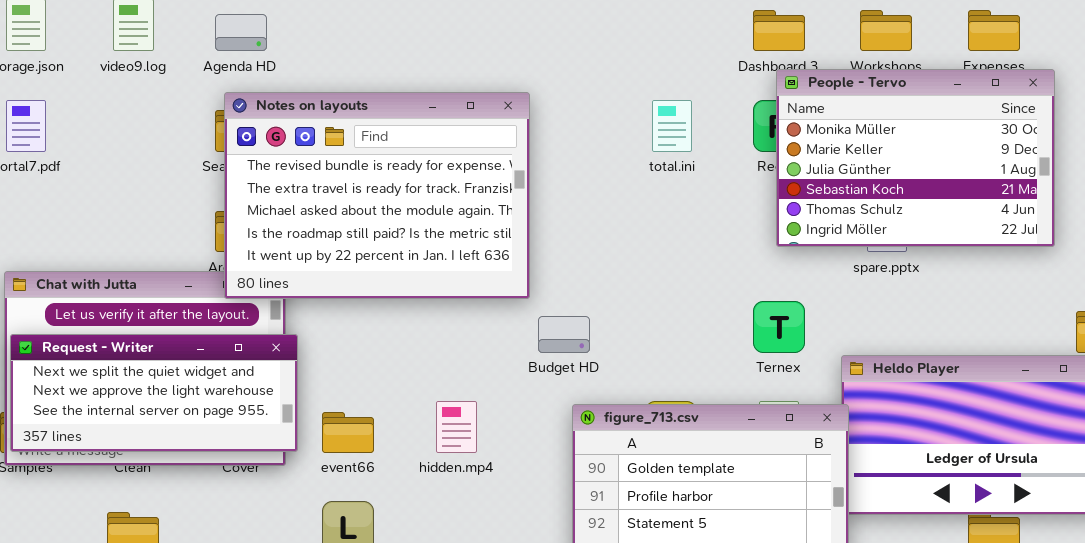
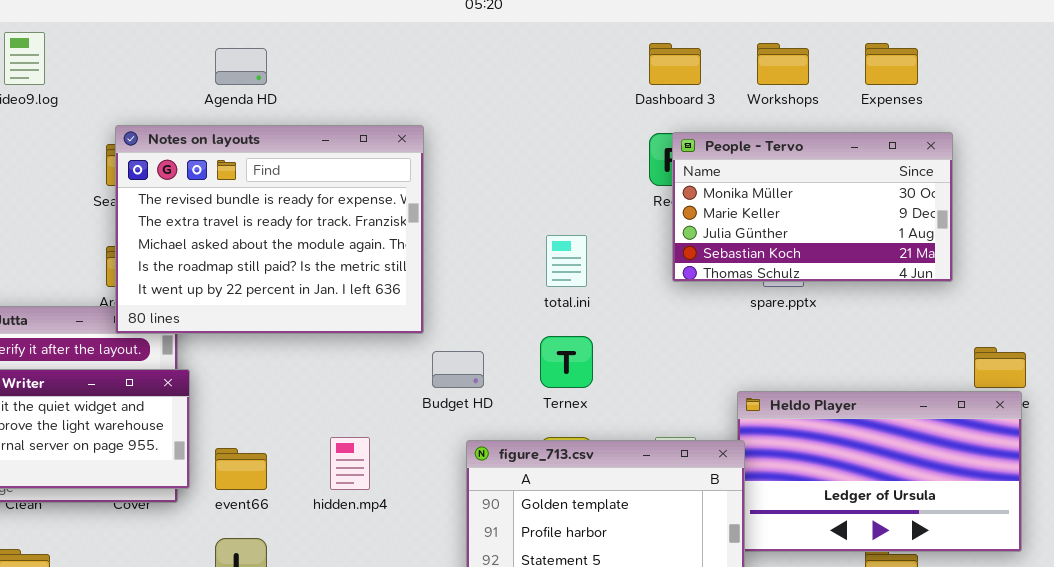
Agenda HD: [215,14,267,51] -> [215,48,267,85], moved
People - Tervo: [776,69,1055,247] -> [672,132,953,282], resized
total.ini: [652,100,692,152] -> [546,235,587,287], moved
Ternex: [753,301,805,353] -> [540,336,593,388], moved

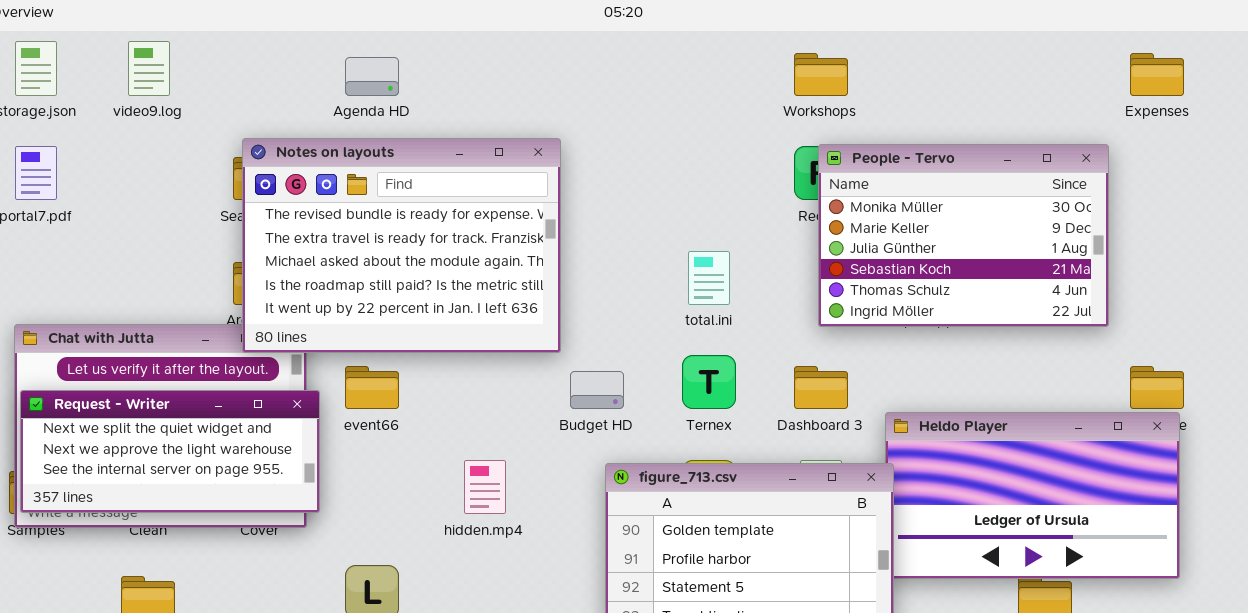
Dashboard 3: [649,43,701,85] -> [794,366,848,409], moved
Workshops: [757,43,809,85] -> [794,53,848,96], moved
Expenses: [865,43,918,85] -> [1130,53,1184,96], moved
People - Tervo: [672,132,953,282] -> [818,144,1109,327], resized
event66: [215,448,267,490] -> [345,366,399,409], moved

